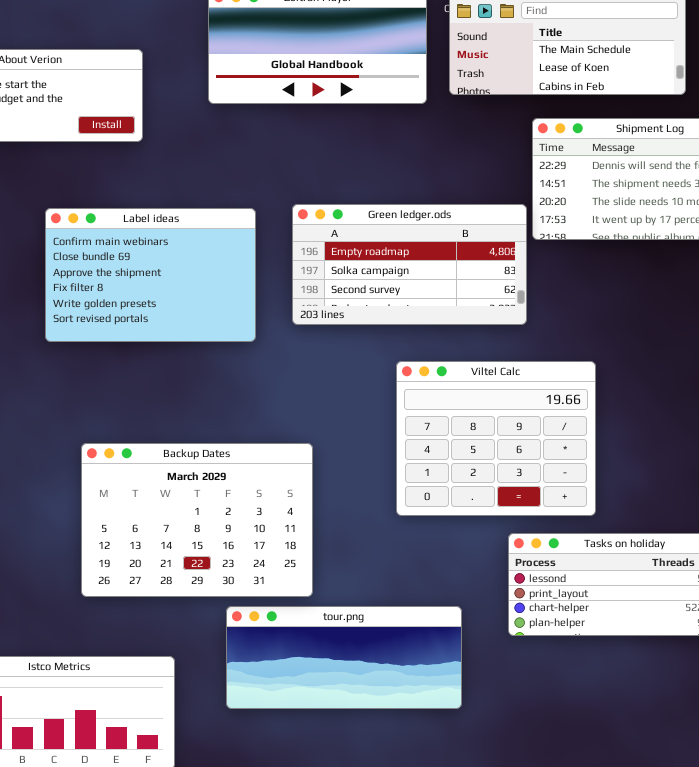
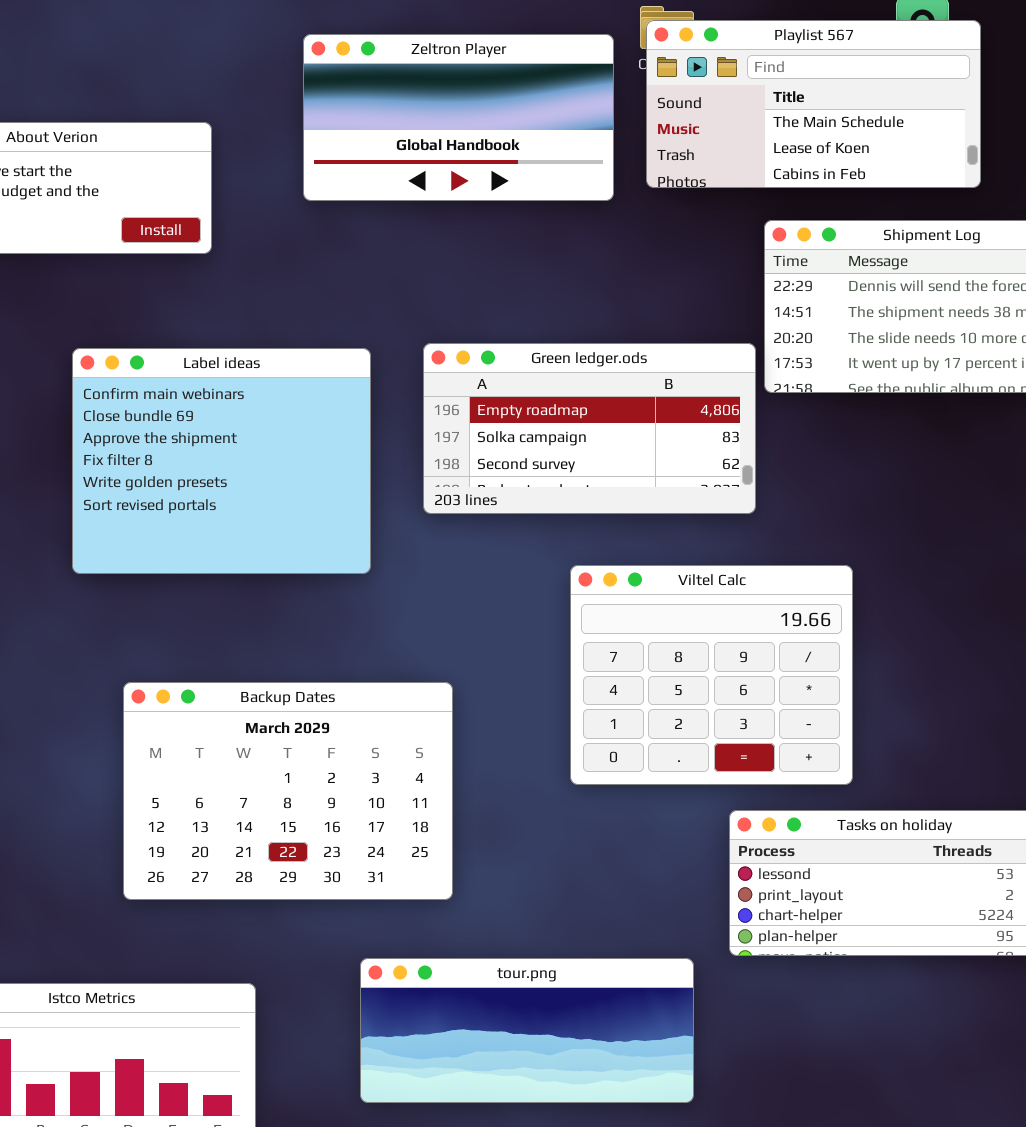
Label ideas: [45,208,256,342] -> [72,348,371,574], resized
tour.png: [226,606,462,709] -> [360,958,694,1103], moved

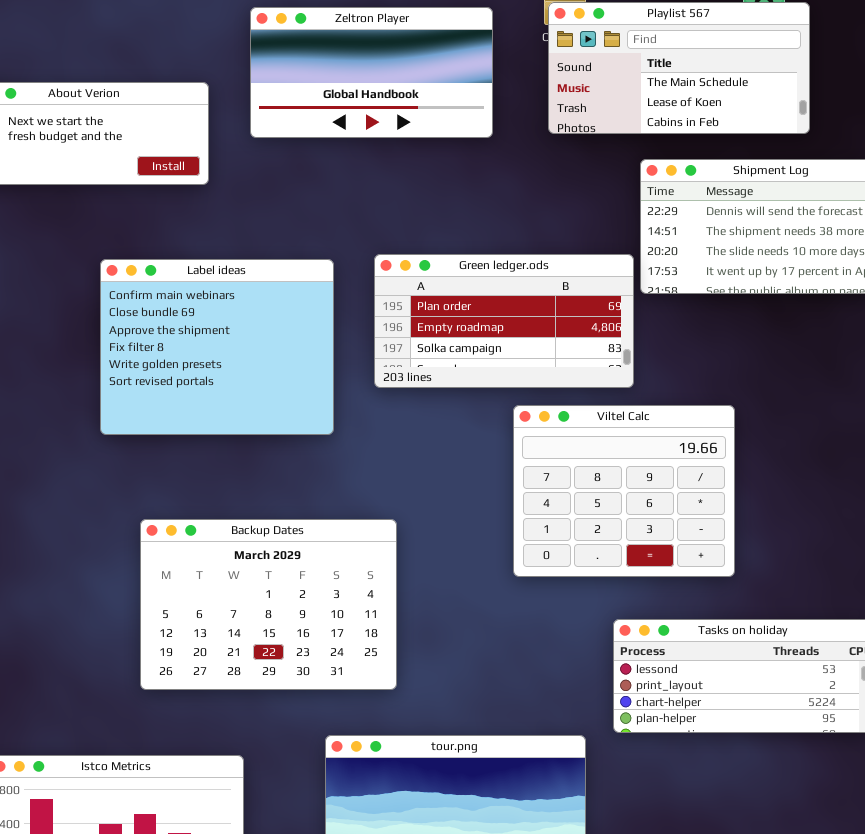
Zeltron Player: [303,34,614,201] -> [250,7,493,138], moved
Green ledger.ods: [423,343,756,514] -> [374,254,634,388], scrolled up 1 row
Viltel Calc: [570,565,853,785] -> [513,405,735,577], moved

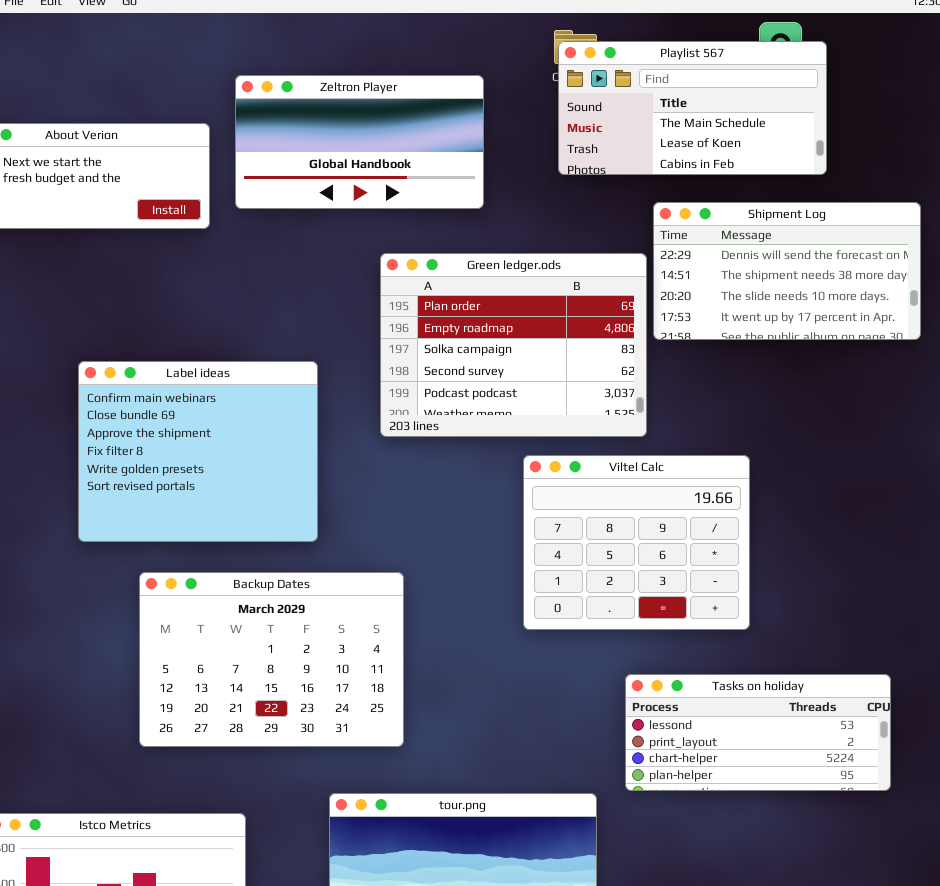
Zeltron Player: [250,7,493,138] -> [235,75,484,209], moved
Green ledger.ods: [374,254,634,388] -> [380,253,647,437], resized
Label ideas: [100,259,334,435] -> [78,361,318,542], moved

